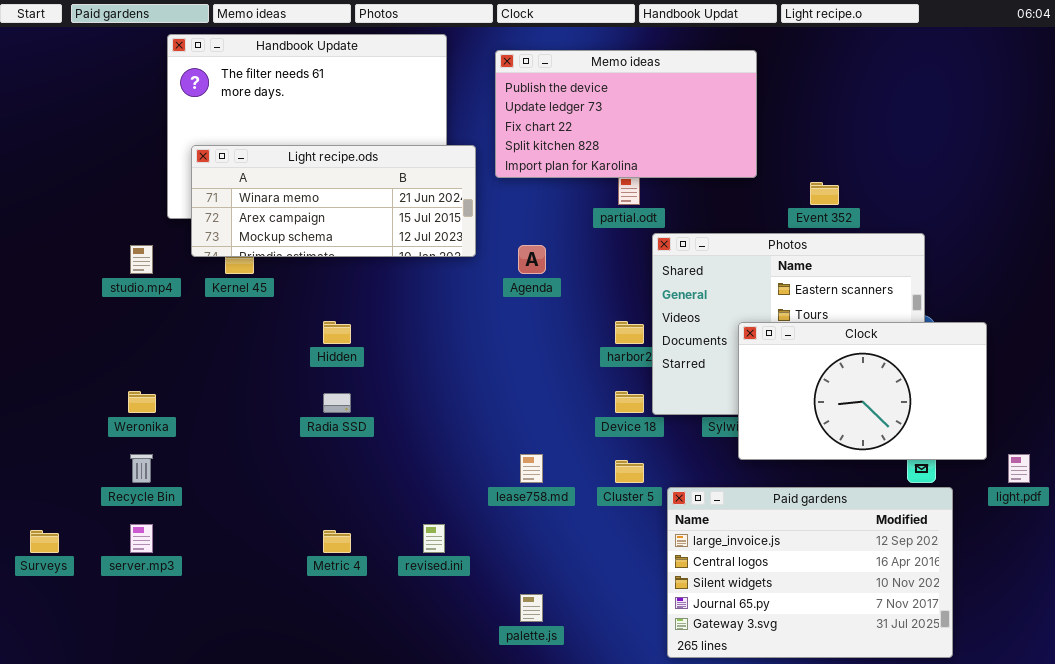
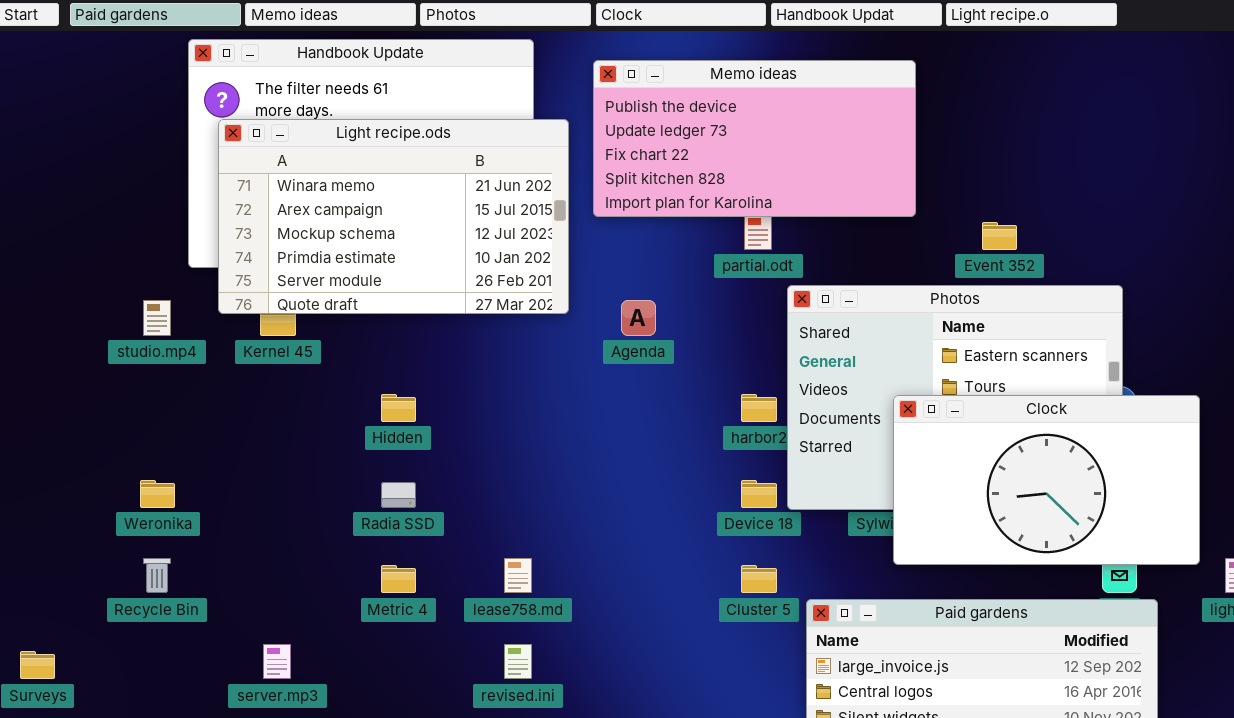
Light recipe.ods: [191,145,476,257] -> [218,119,569,314], resized
lease758.md: [520,454,543,483] -> [504,558,532,593], moved
server.mp3: [130,524,153,553] -> [263,644,291,679], moved
Metric 4: [323,530,351,553] -> [381,565,416,593], moved

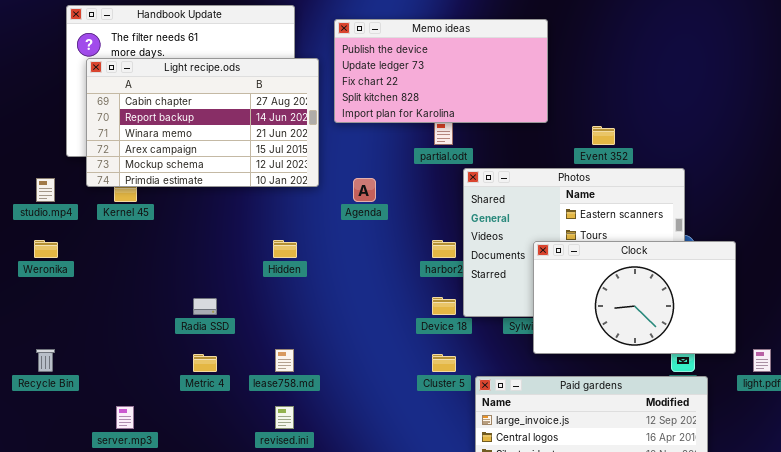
Light recipe.ods: [218,119,569,314] -> [86,58,319,187], scrolled up 2 rows
Hidden: [381,394,416,422] -> [273,240,297,258], moved
Weronika: [140,480,175,508] -> [34,240,58,258], moved

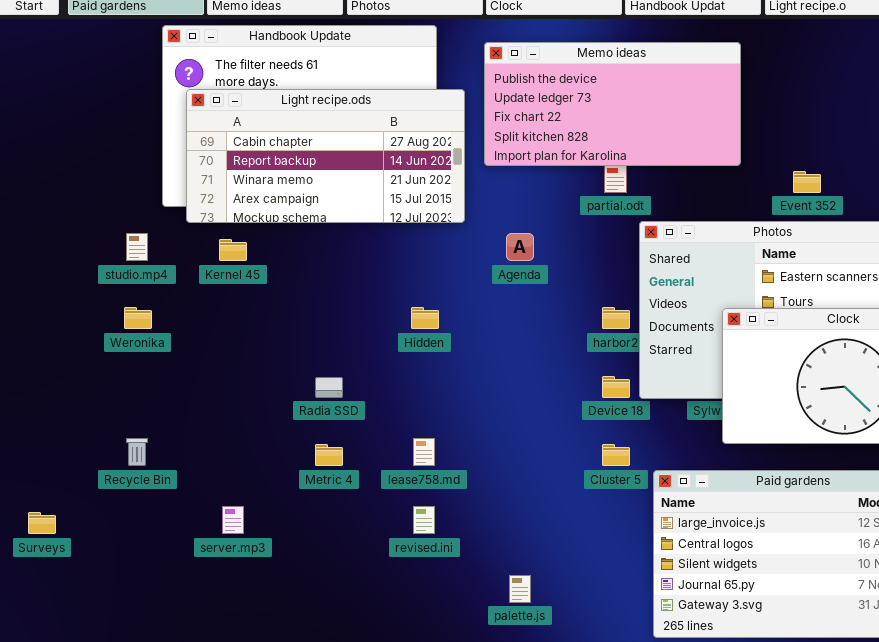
Light recipe.ods: [86,58,319,187] -> [186,89,465,223], resized

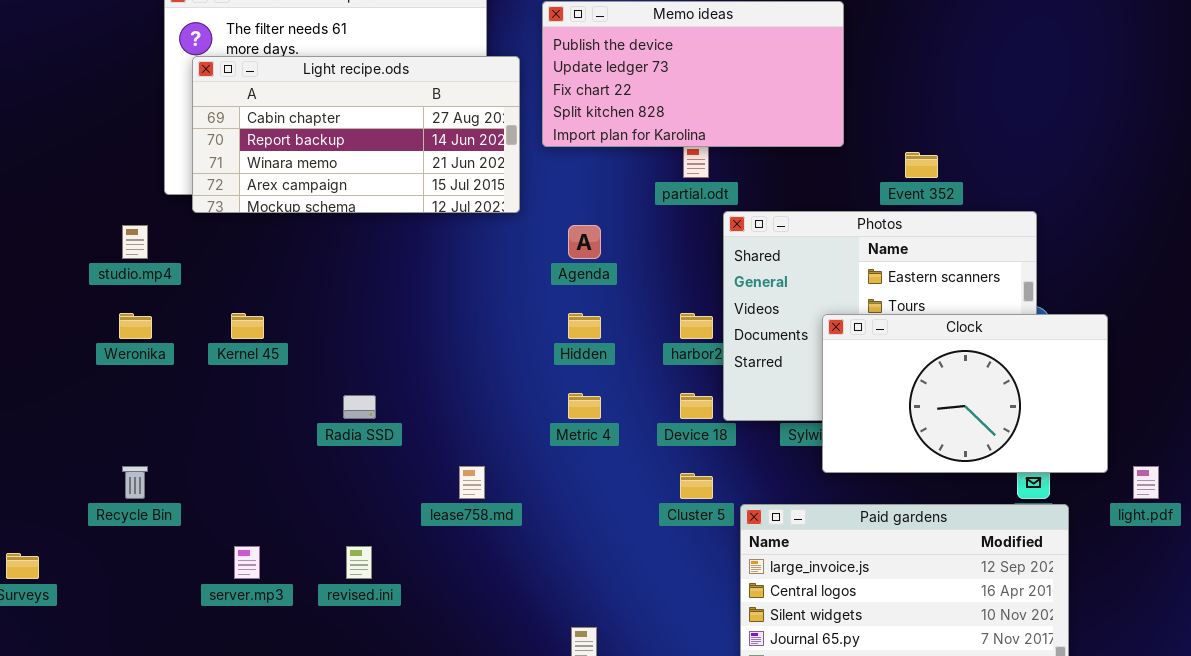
Kernel 45: [219,239,247,261] -> [231,313,264,339], moved
Hidden: [411,307,439,329] -> [568,313,601,339], moved
Metric 4: [315,444,343,466] -> [568,393,601,419], moved
revised.ini: [413,506,435,534] -> [346,546,372,579], moved

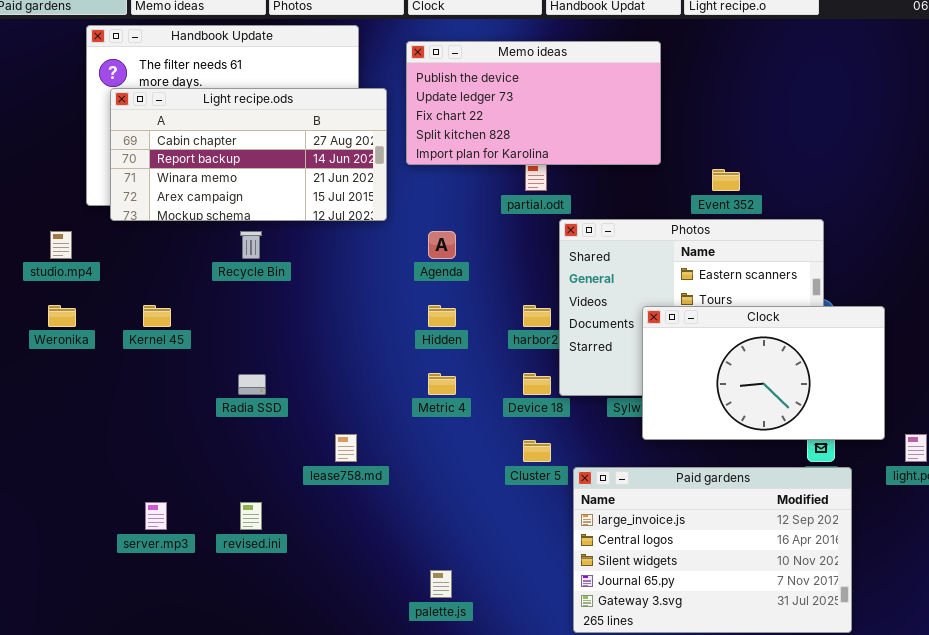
Recycle Bin: [122,466,148,499] -> [240,231,262,259], moved

